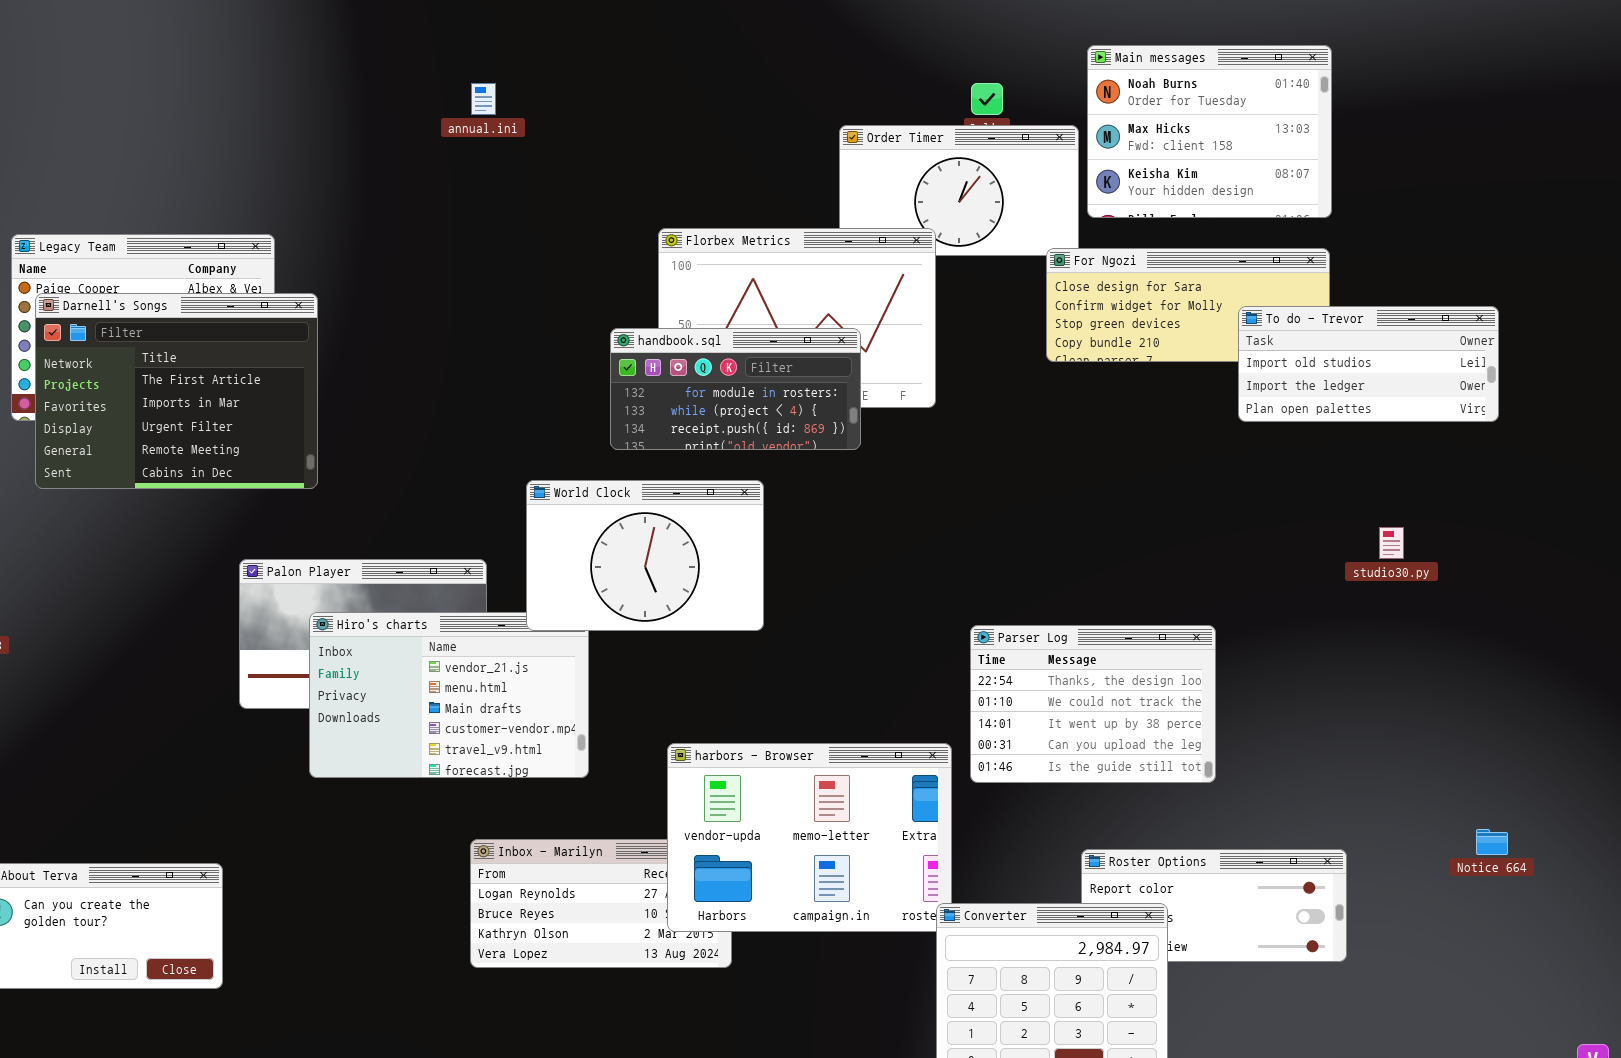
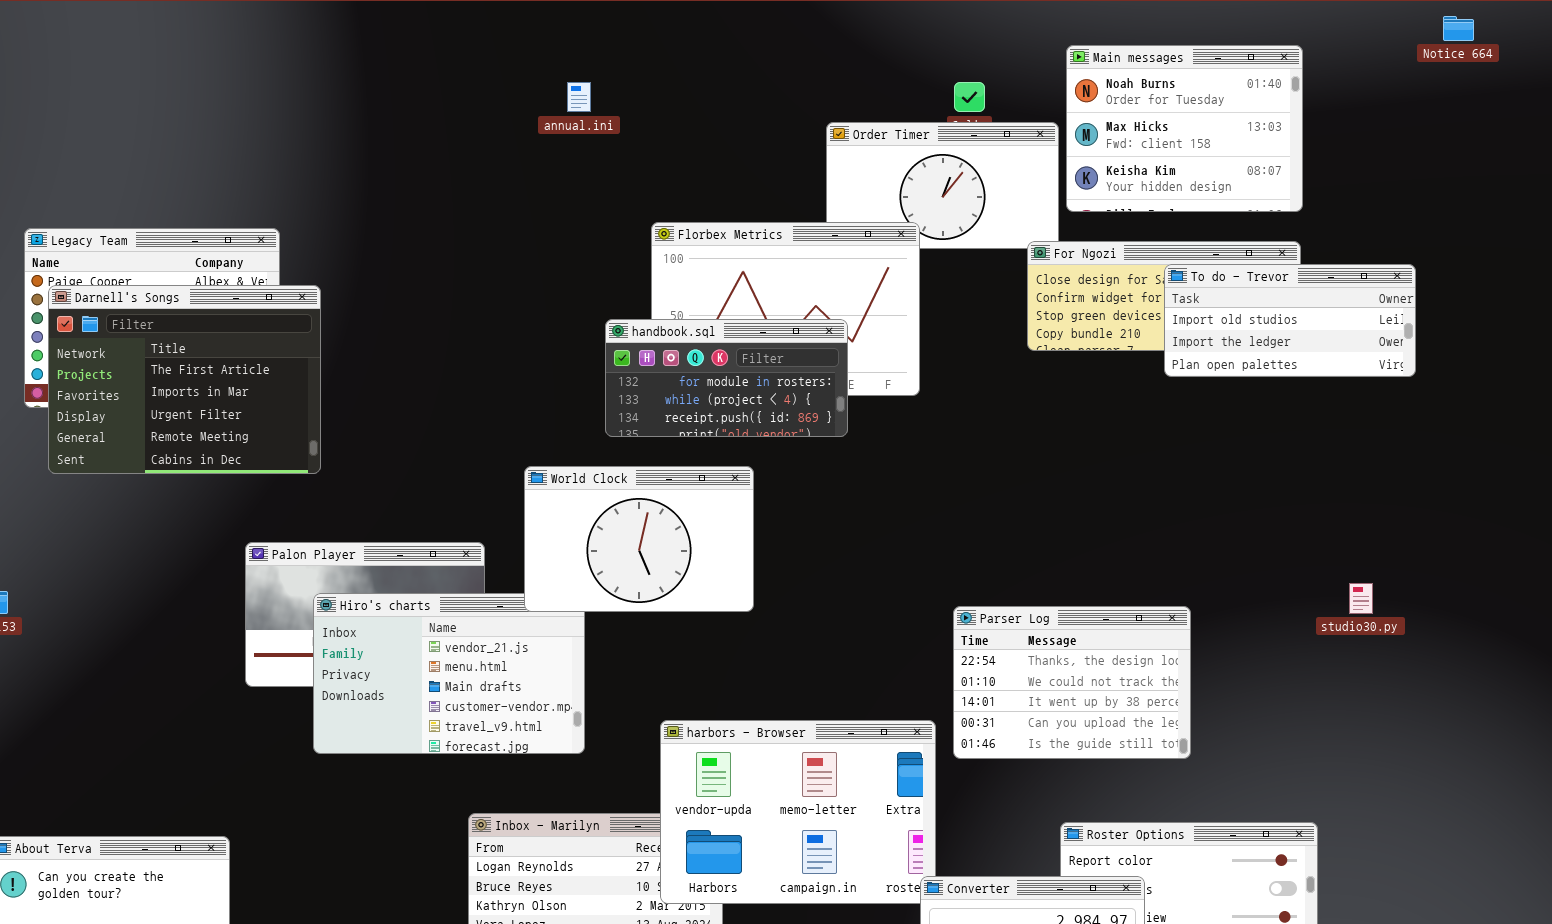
annual.ini: [471,83,496,115] -> [567,82,591,112], moved
To do - Trevor: [1238,306,1499,422] -> [1164,264,1416,377], moved
studio30.py: [1379,527,1404,559] -> [1349,583,1373,614], moved
Notice 664: [1476,829,1508,855] -> [1443,16,1474,41], moved

